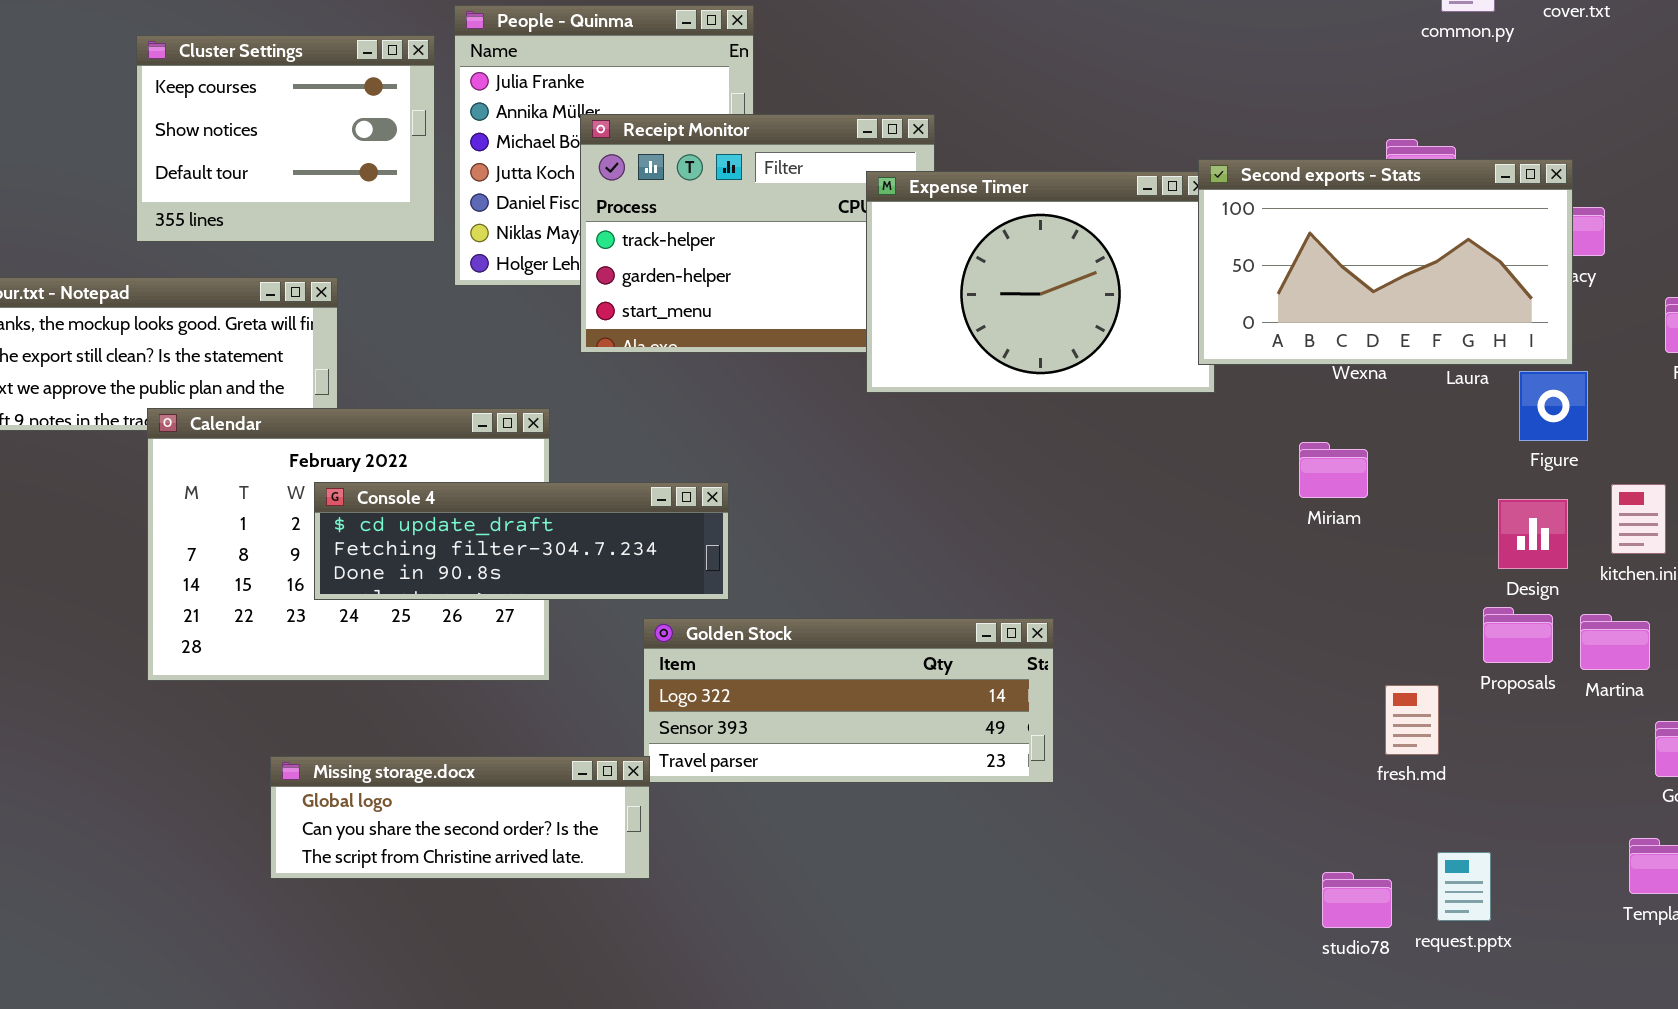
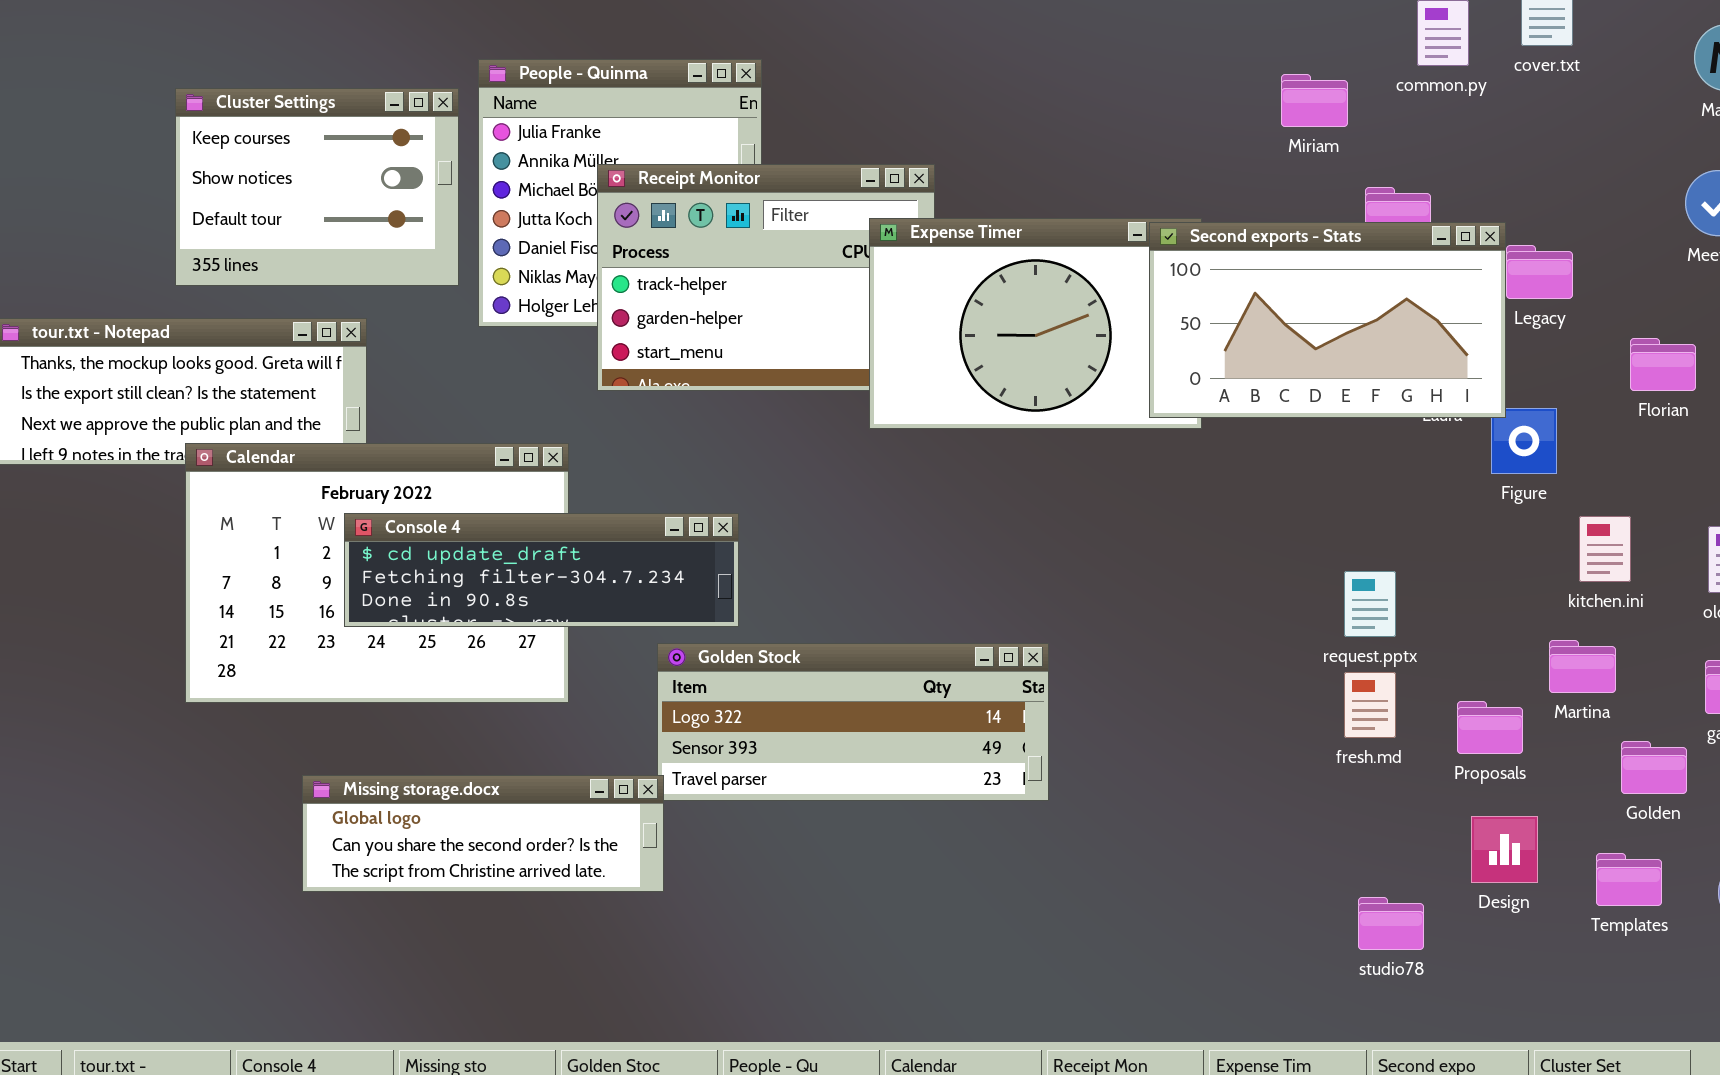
Second exports - Stats: [1198,159,1573,365] -> [1149,222,1506,418], moved
Miriam: [1299,442,1368,498] -> [1281,74,1348,127], moved
Design: [1498,499,1568,569] -> [1471,816,1538,883], moved
Proposals: [1483,607,1553,663] -> [1457,701,1523,754], moved
fresh.md: [1385,685,1439,755] -> [1344,672,1396,738], moved
request.pptx: [1437,852,1491,921] -> [1344,571,1396,637], moved
studio78: [1322,872,1392,928] -> [1358,897,1424,950], moved

